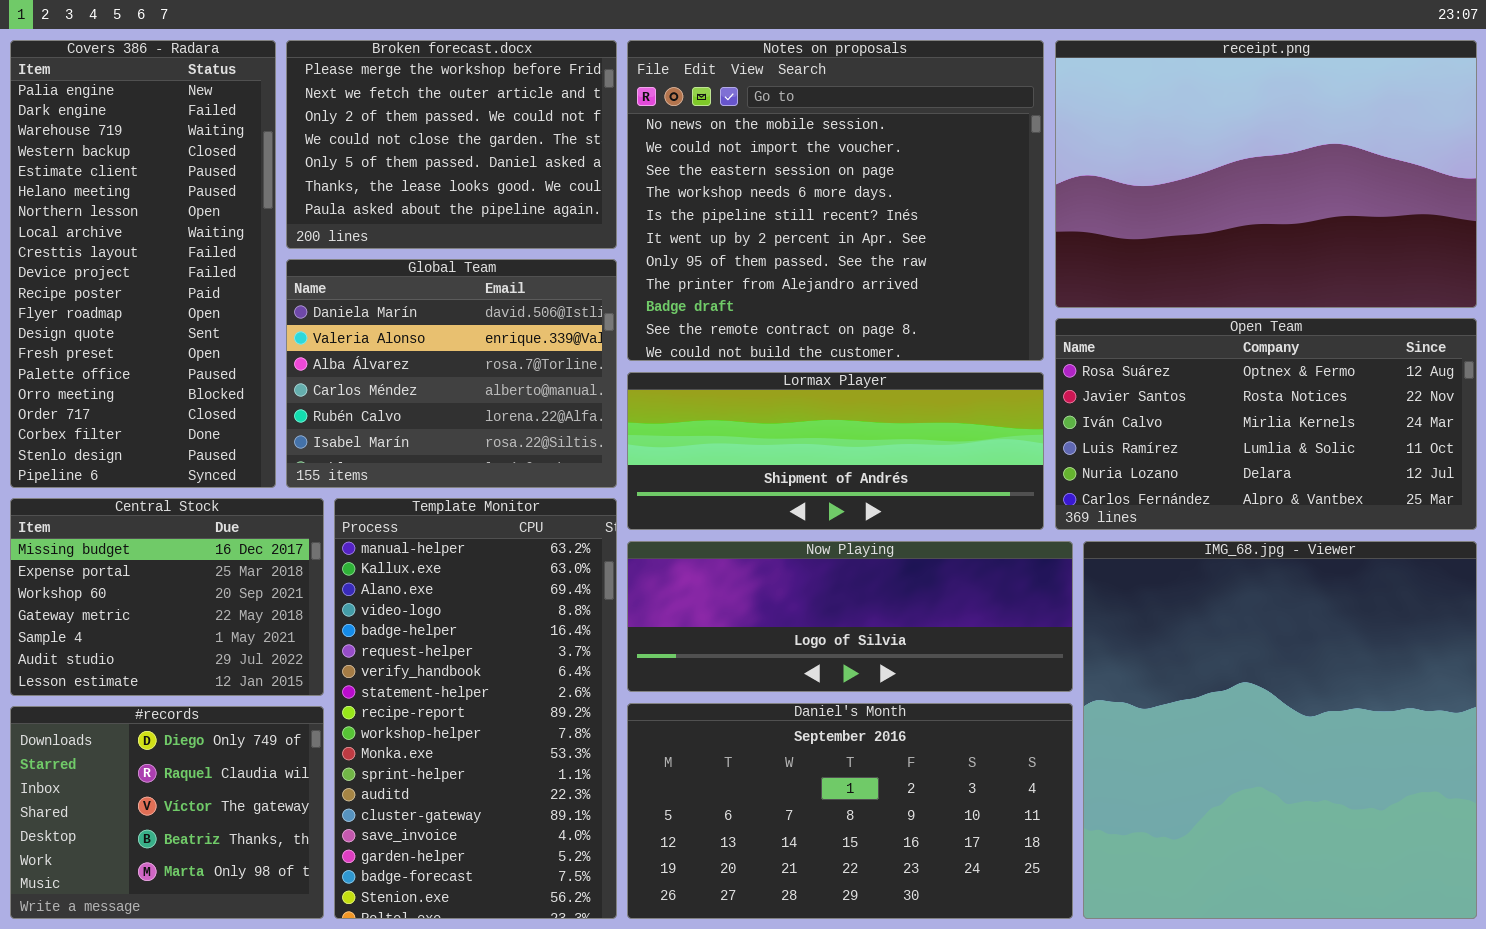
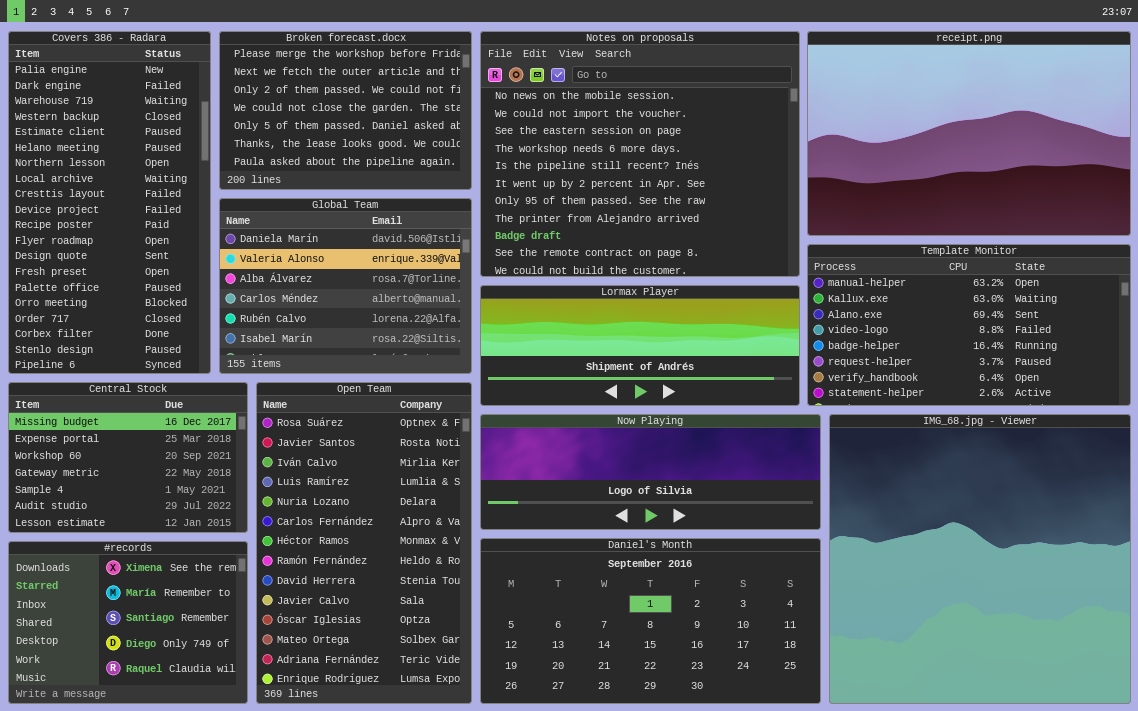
Open Team: [1055,318,1477,530] -> [256,382,472,704], moved, resized
Template Monitor: [334,498,617,919] -> [807,244,1131,406], moved, resized
#records: [10,706,324,919] -> [8,541,248,704], scrolled up 3 rows

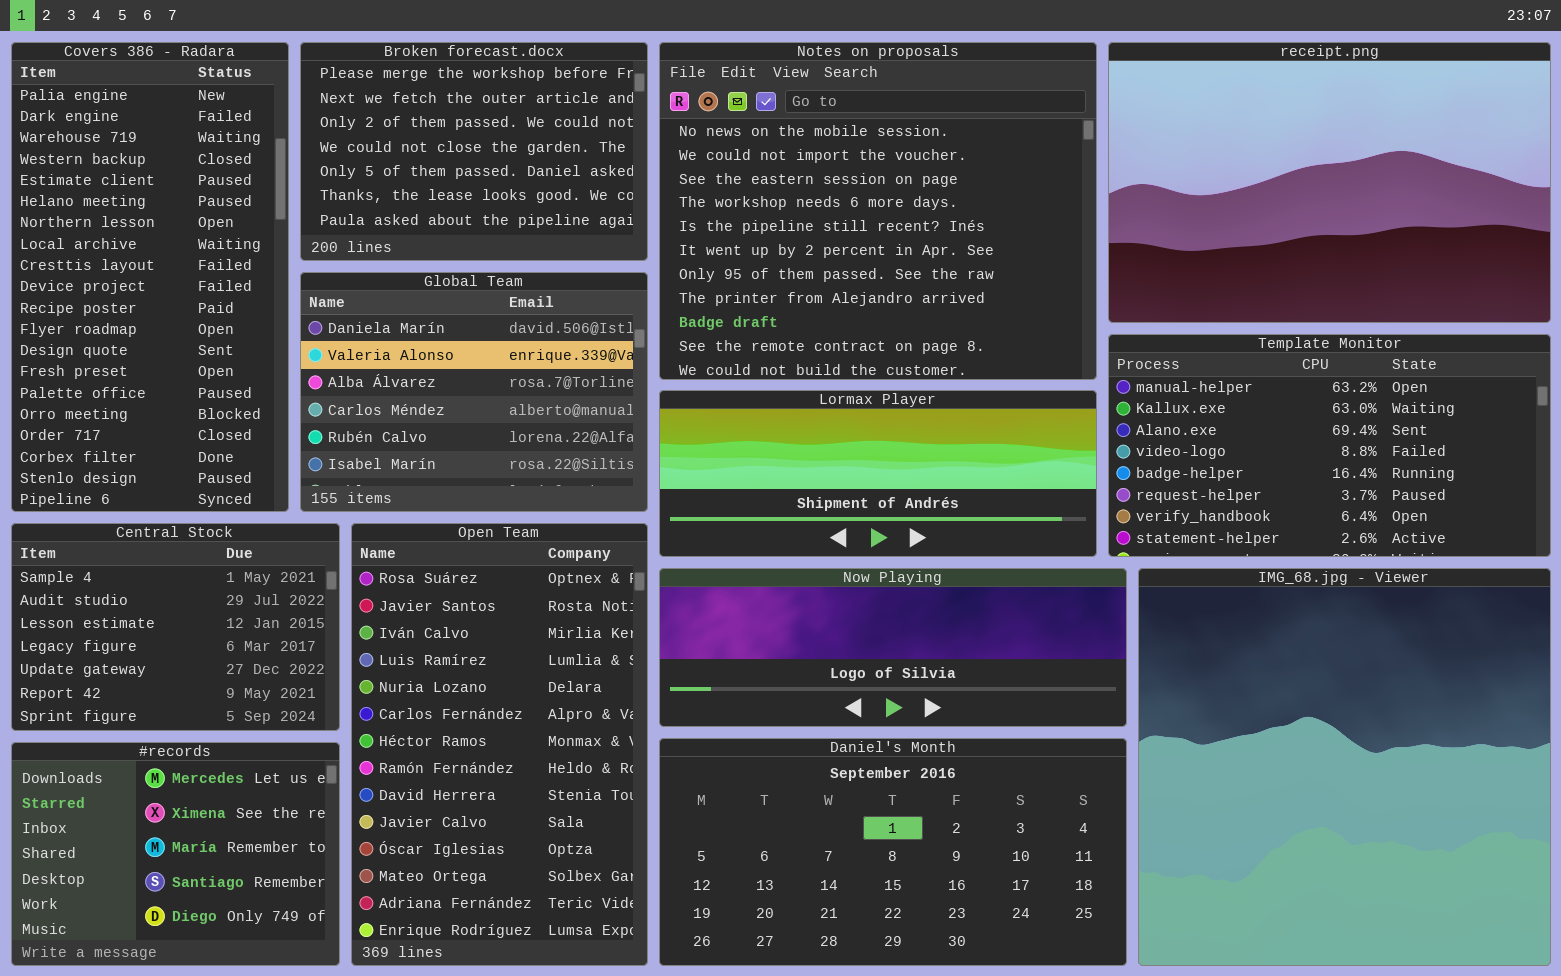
Central Stock: [8,382,248,533] -> [11,523,340,731], scrolled down 4 rows
#records: [8,541,248,704] -> [11,742,340,966], scrolled up 1 row

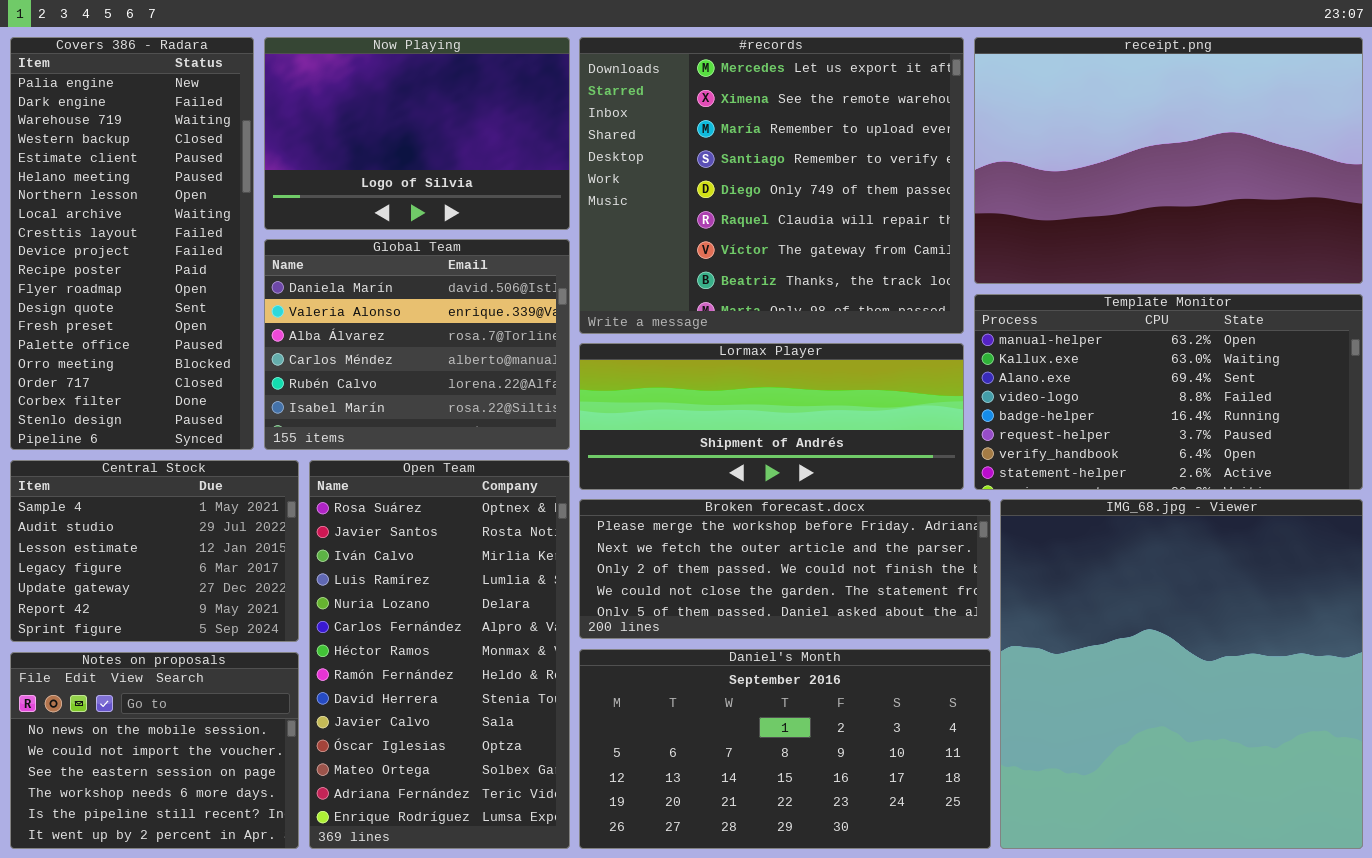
Broken forecast.docx: [300,42,648,261] -> [579,499,991,639], moved, resized
Notes on proposals: [659,42,1097,380] -> [10,652,299,849], moved, resized
Now Playing: [659,568,1127,727] -> [264,37,570,230], moved, resized
#records: [11,742,340,966] -> [579,37,964,334], moved, resized

